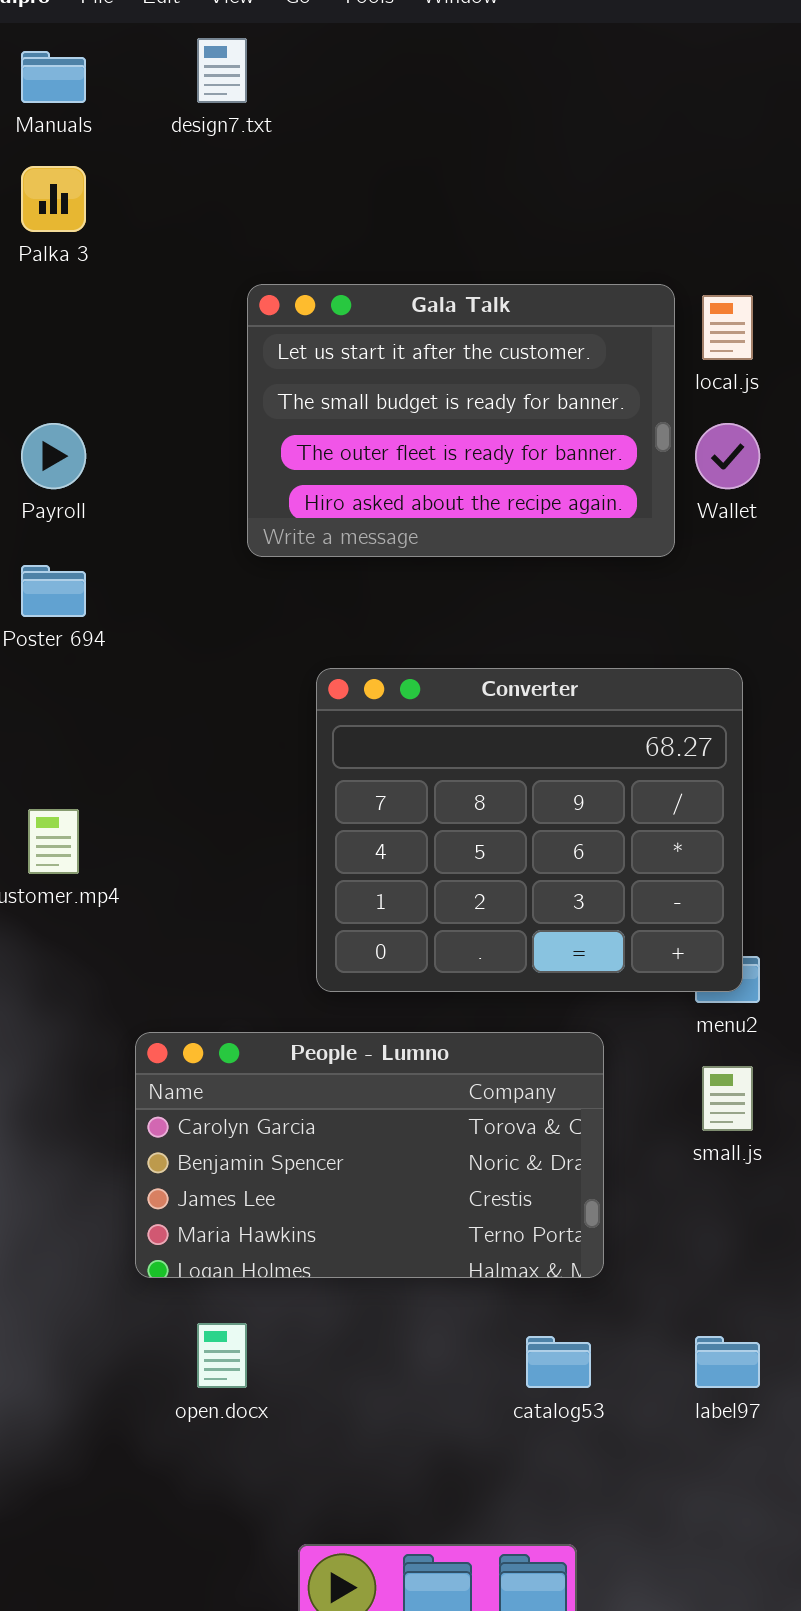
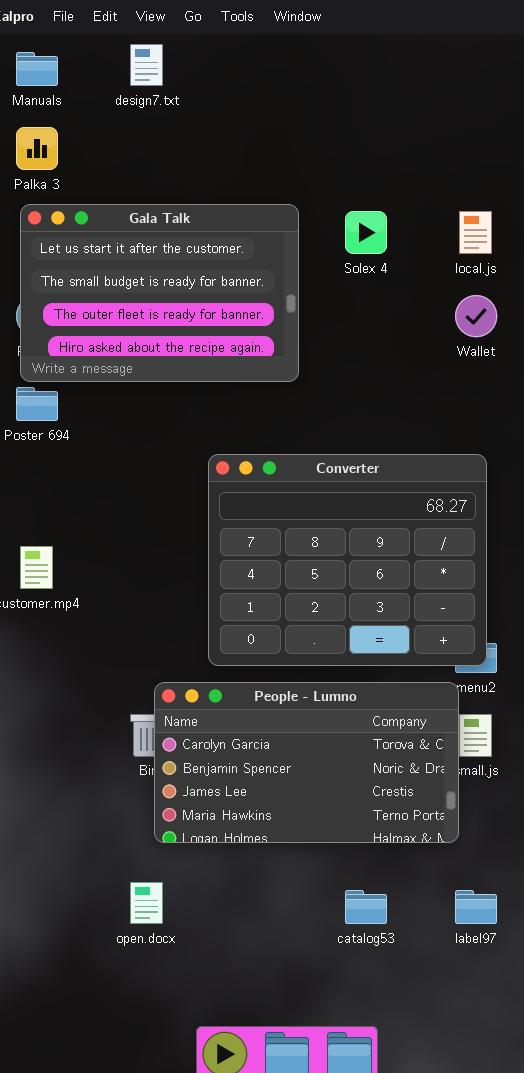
Gala Talk: [247,284,675,557] -> [20,204,299,382], moved
People - Lumno: [135,1032,604,1278] -> [154,682,459,843], moved

